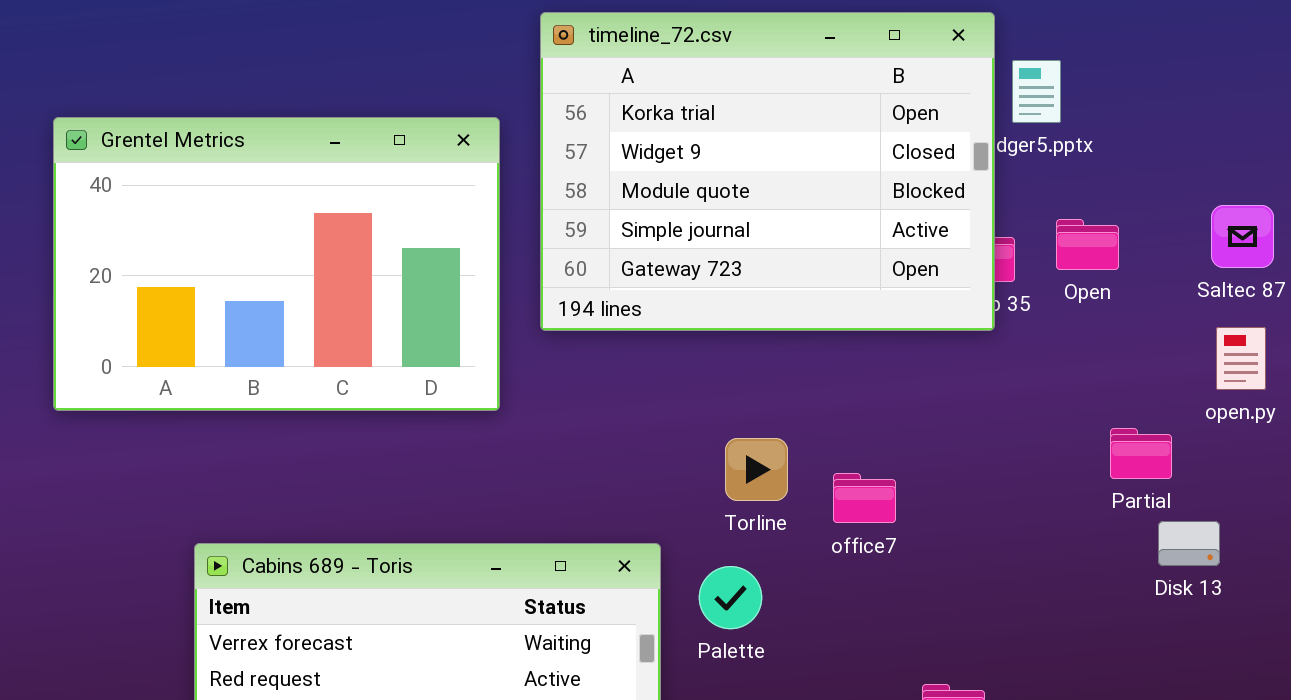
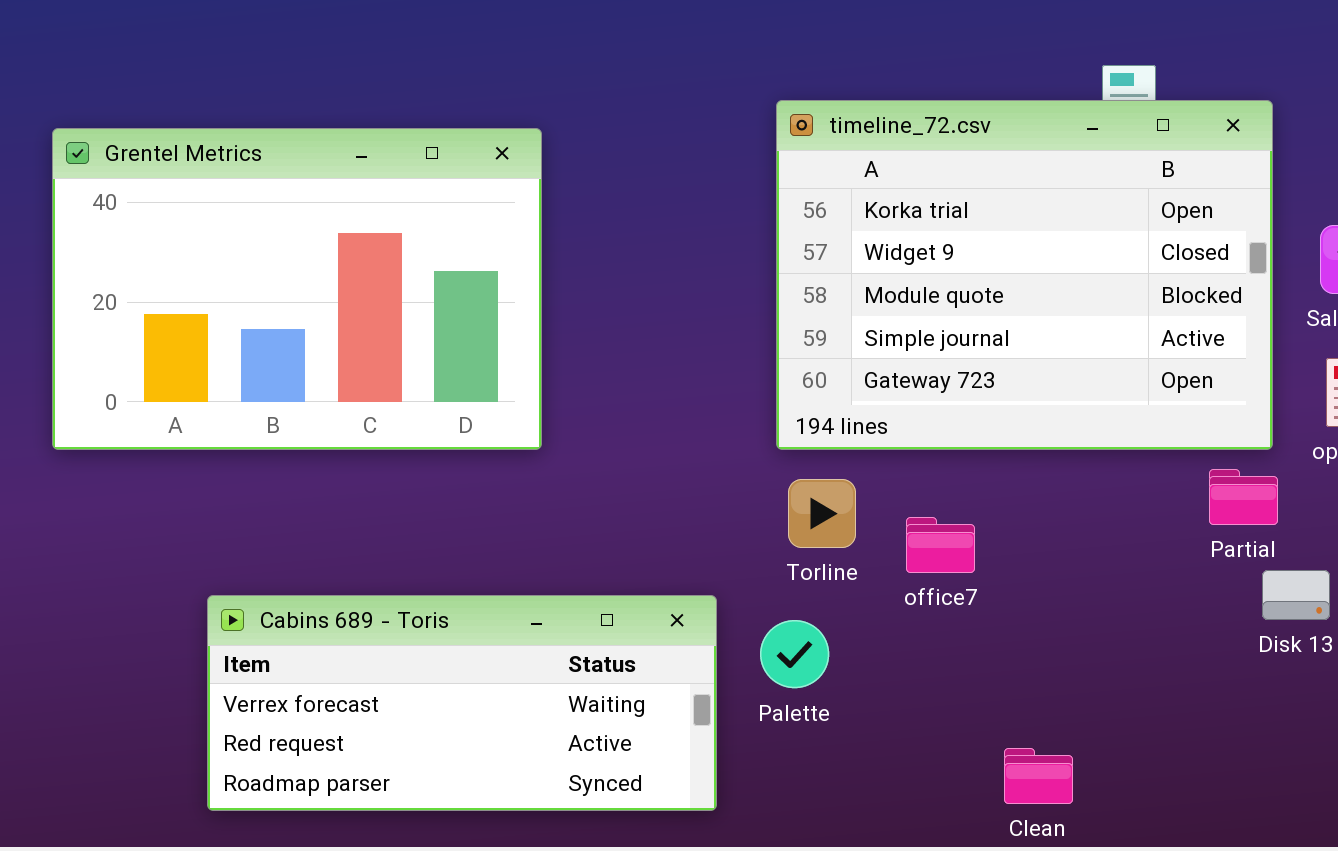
timeline_72.csv: [540,12,995,331] -> [776,100,1273,450], moved

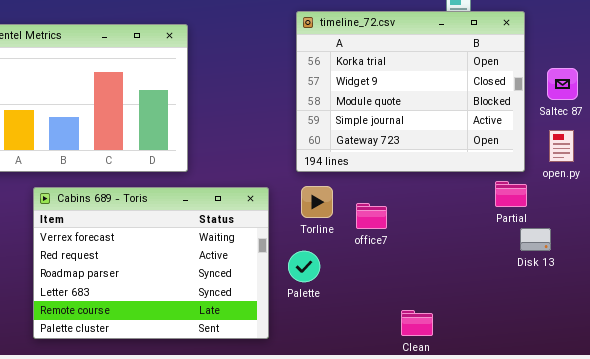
Cabins 689 - Toris: [207,595,717,811] -> [33,187,269,339], resized

